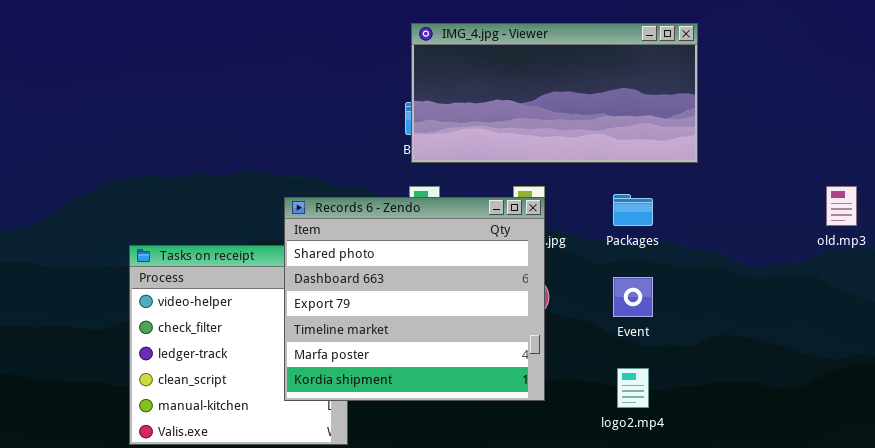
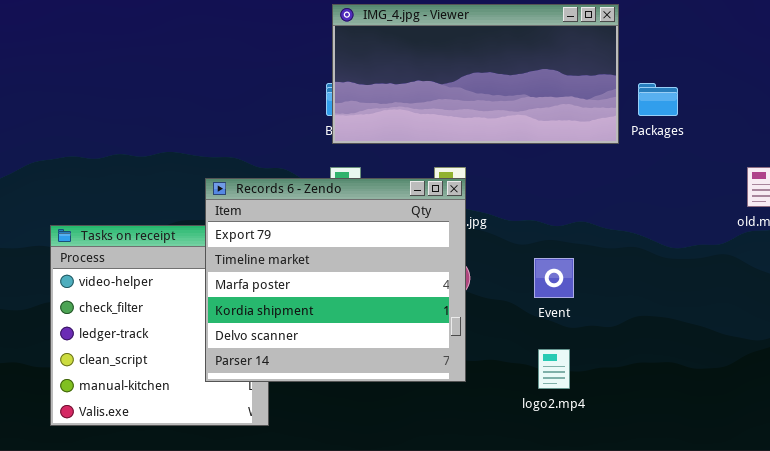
Packages: [613,194,653,226] -> [638,83,678,116], moved
Records 6 - Zendo: [284,197,545,401] -> [205,178,466,382], scrolled down 2 rows

